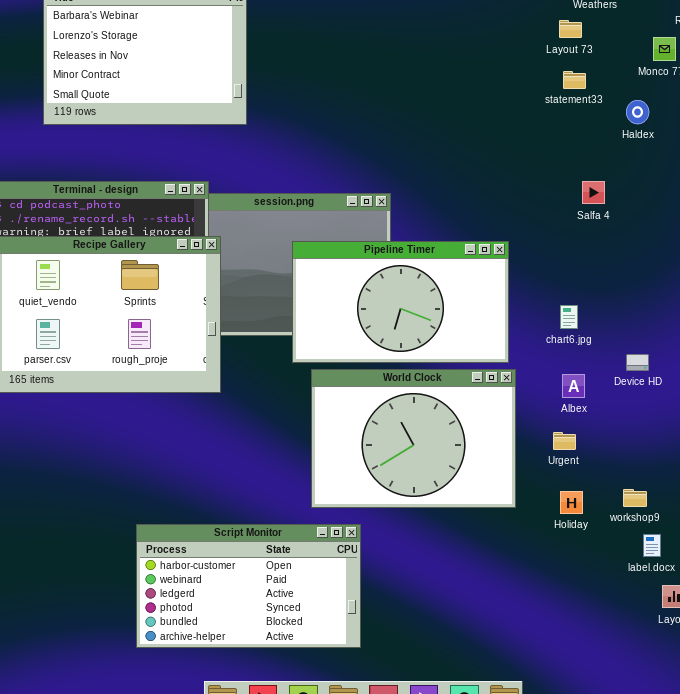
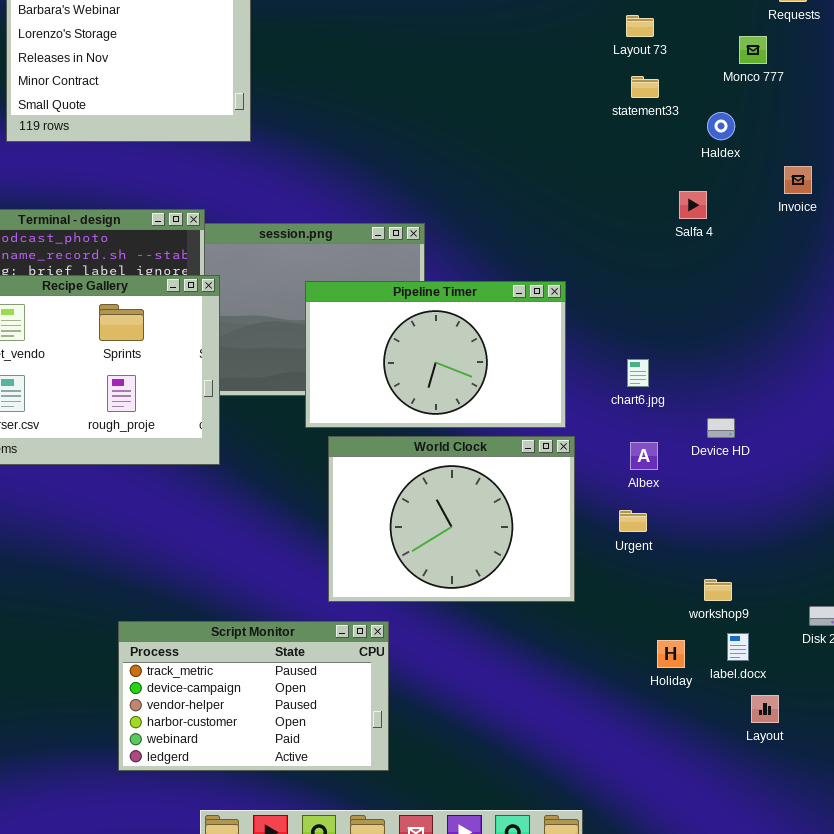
Salfa 4: [582,181,605,204] -> [679,191,707,219], moved
Holiday: [560,491,583,514] -> [657,640,685,668], moved
Script Monitor: [136,524,361,648] -> [118,621,389,771], scrolled up 3 rows

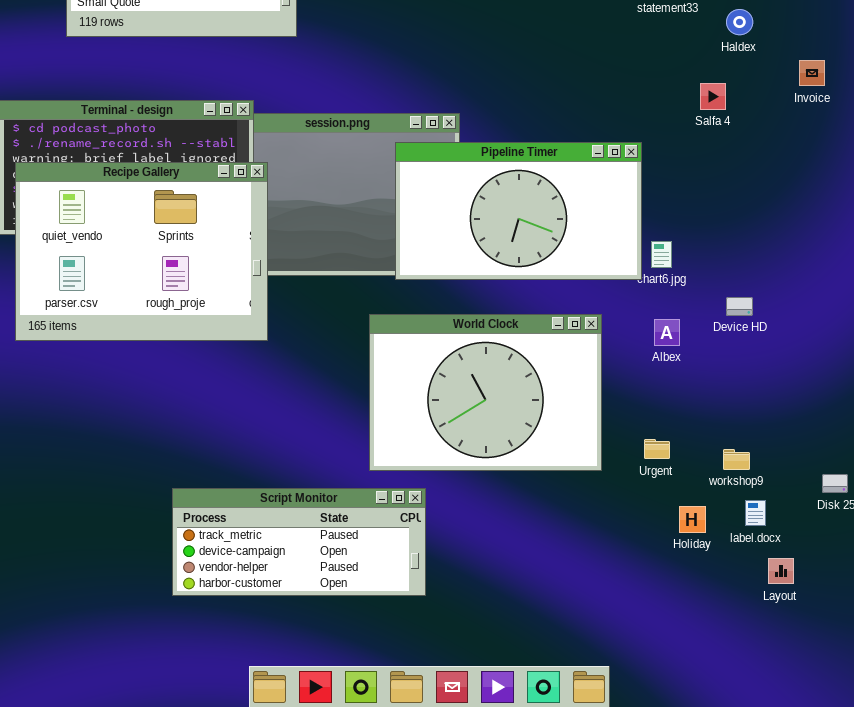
Pipeline Timer: [305,281,566,428] -> [395,142,642,280], moved
Urgent: [619,510,647,532] -> [644,439,670,459], moved
Script Monitor: [118,621,389,771] -> [172,488,426,596], resized

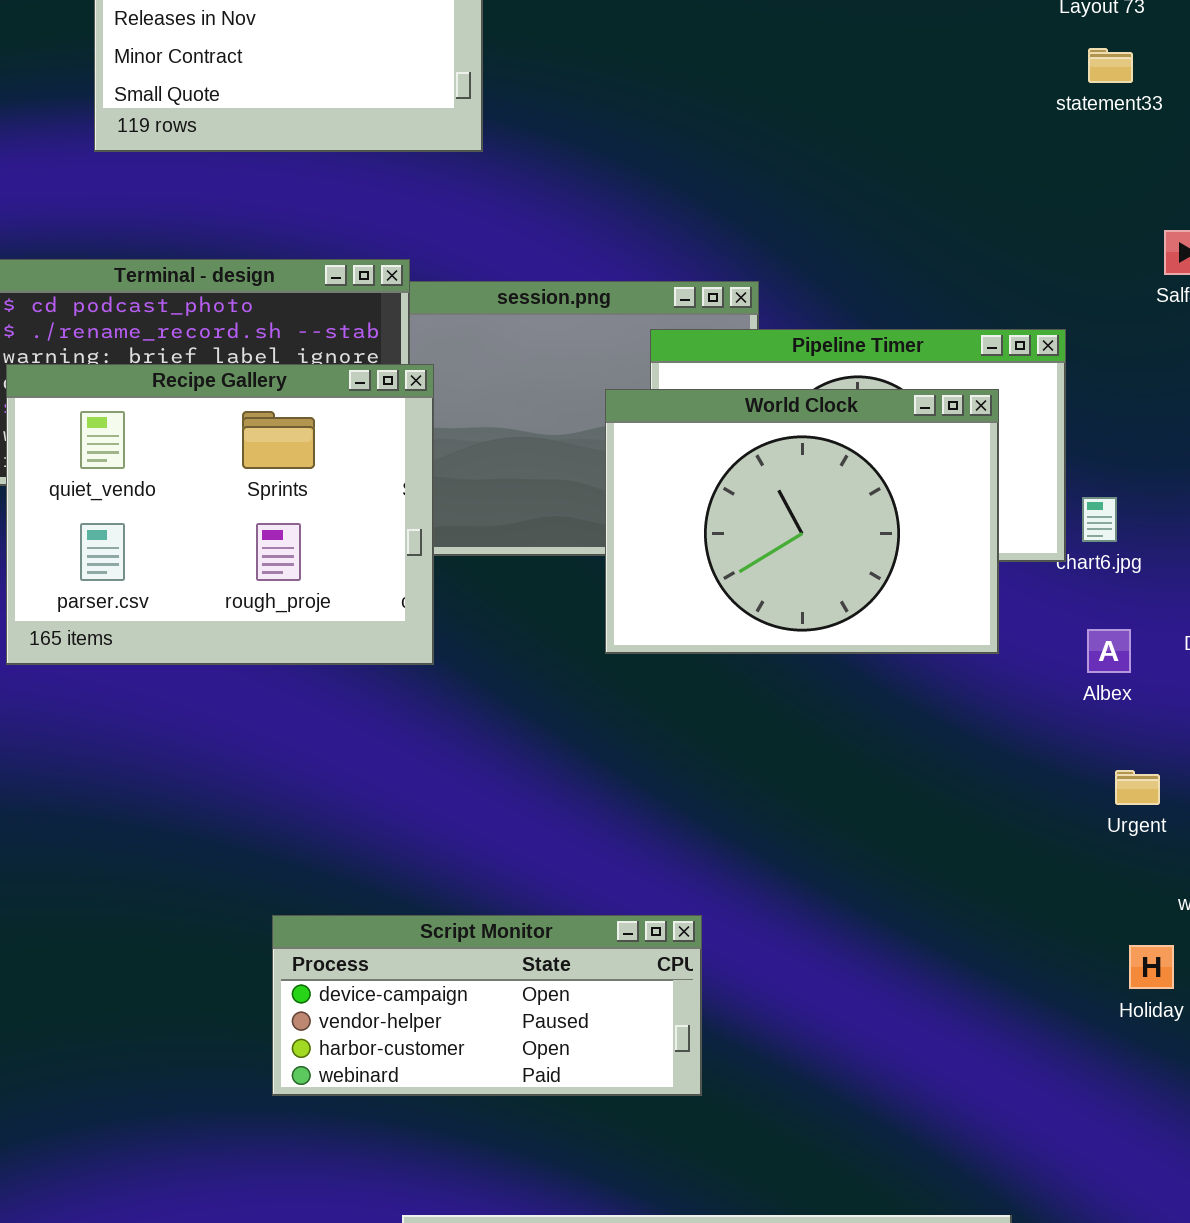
World Clock: [369,314,602,471] -> [605,389,999,654], moved
Urgent: [644,439,670,459] -> [1115,770,1160,805], moved
Script Monitor: [172,488,426,596] -> [272,915,702,1096], scrolled down 1 row

